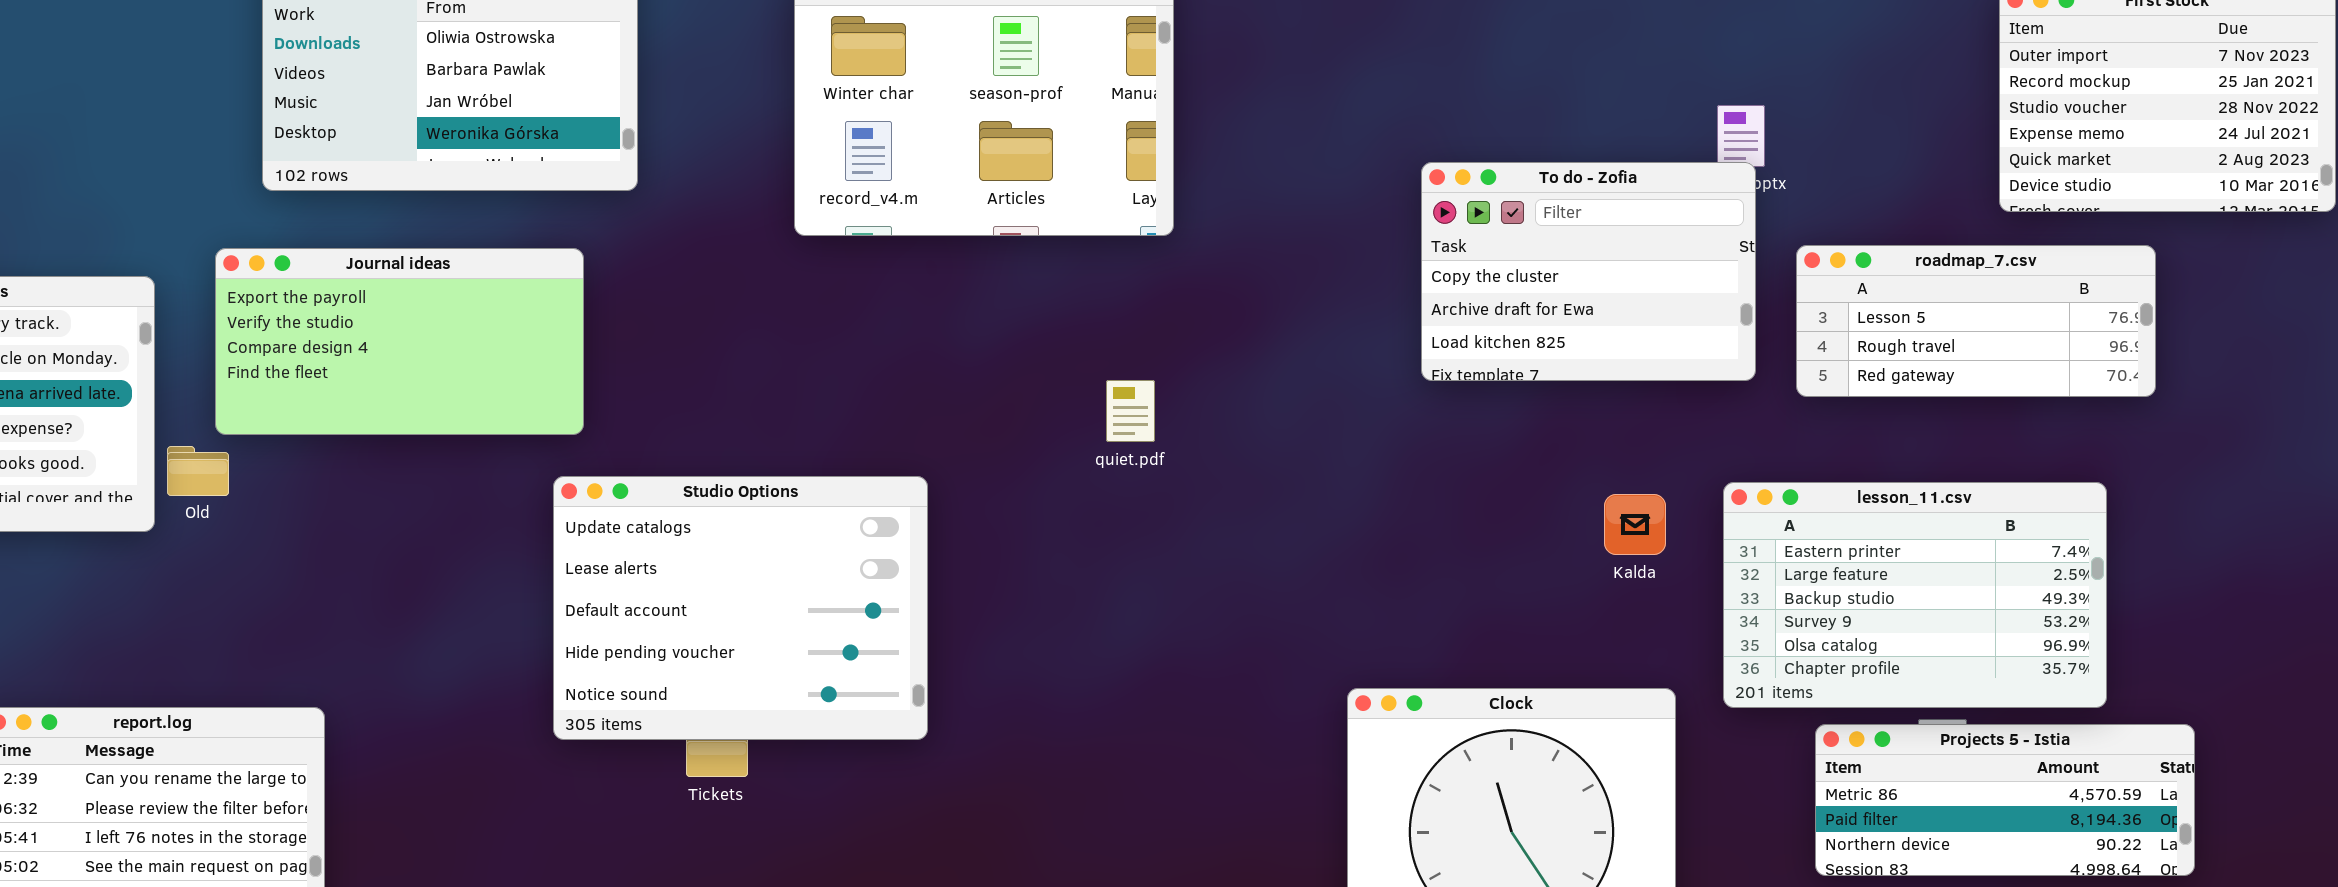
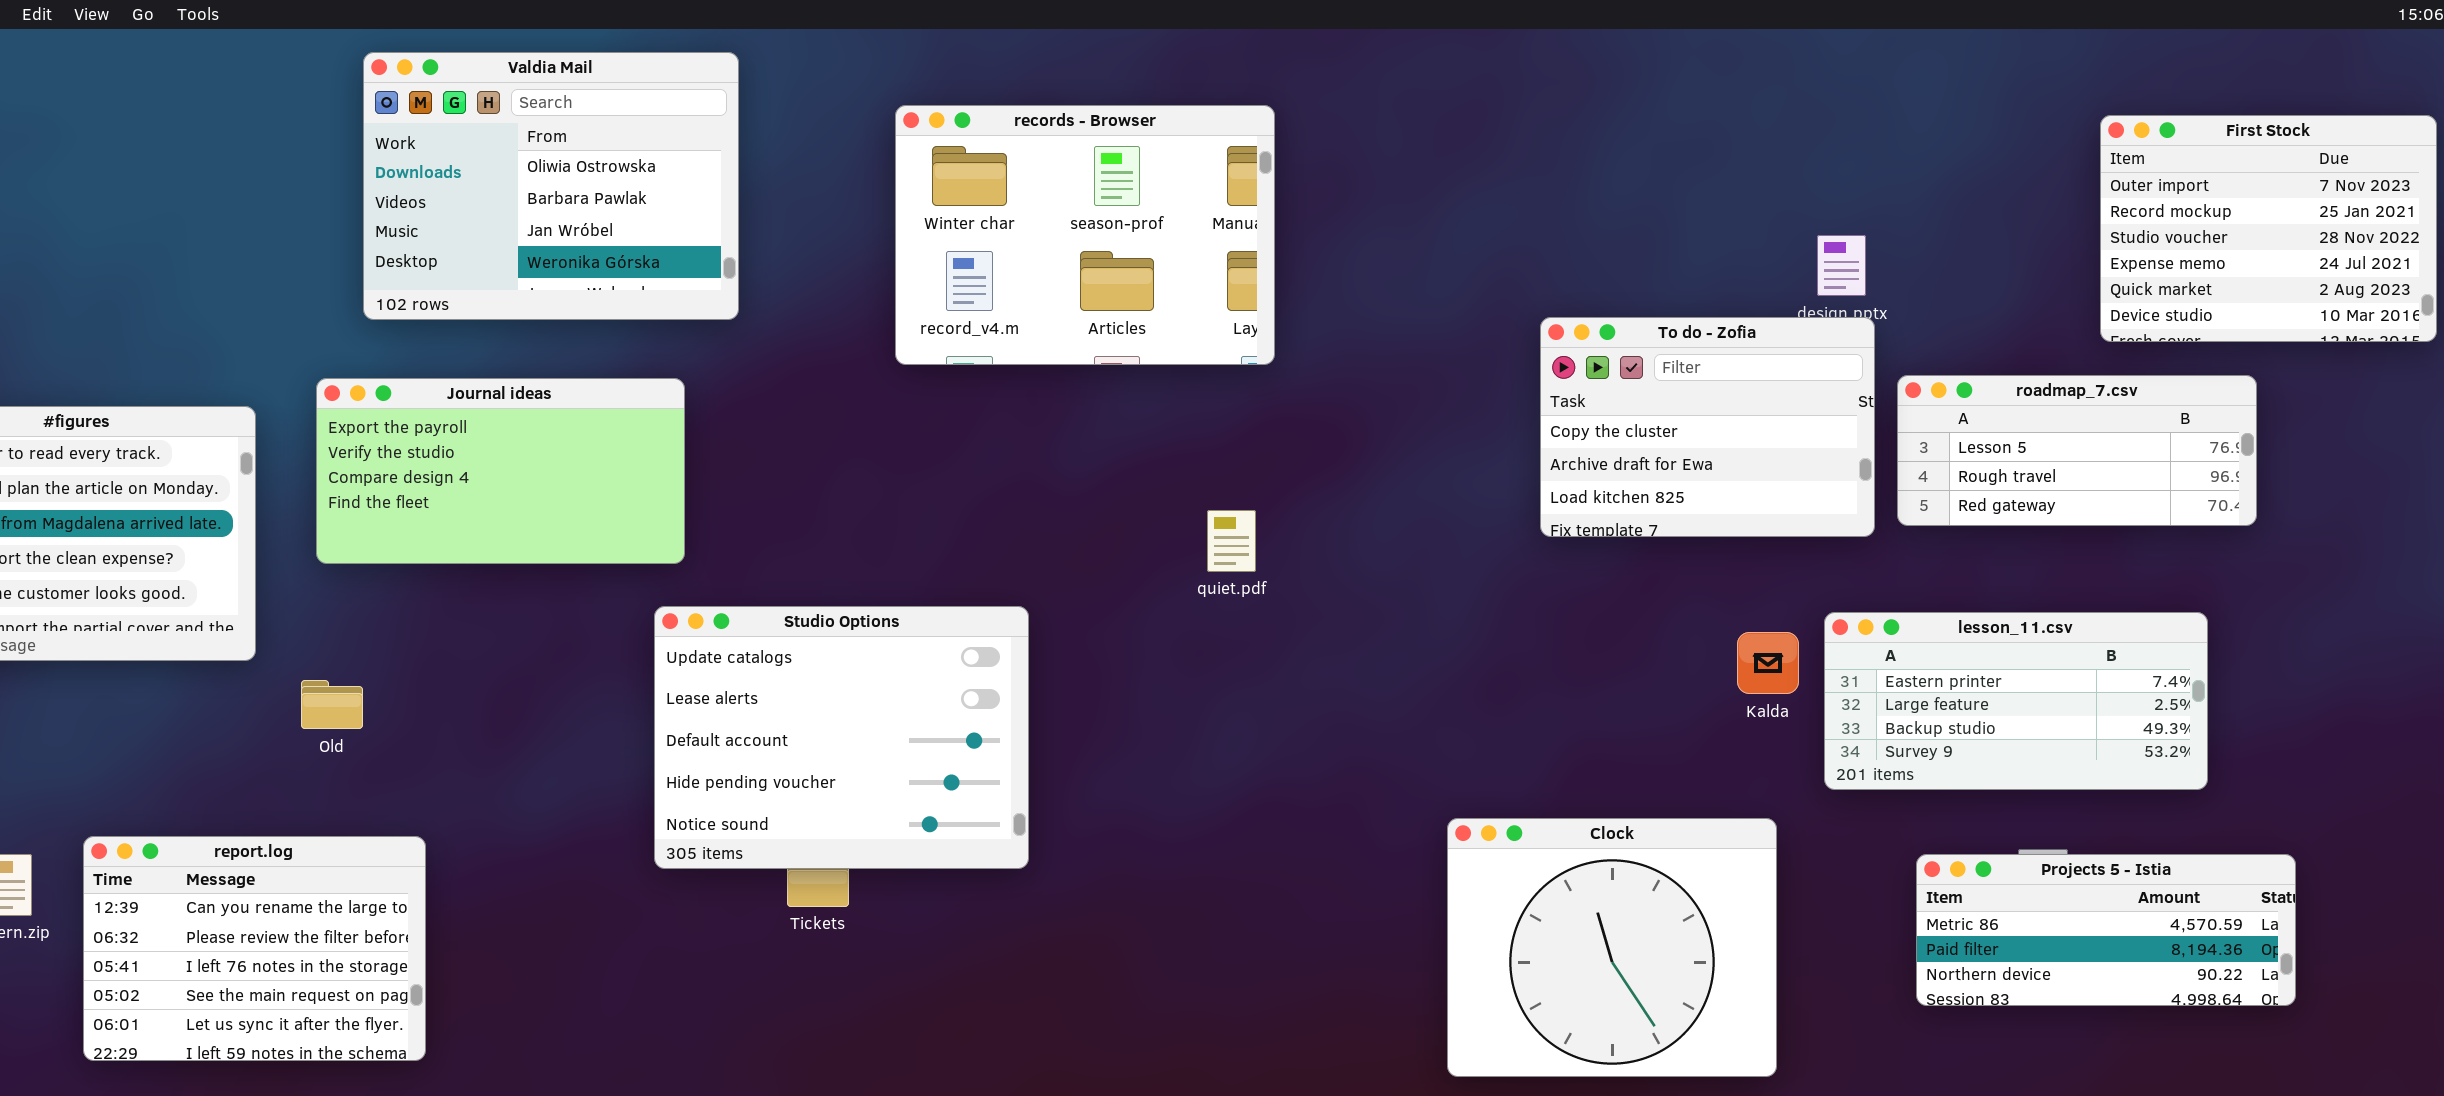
To do - Zofia: [1421,162,1756,381] -> [1540,317,1875,537], moved
Old: [167,446,229,496] -> [301,680,363,729], moved
lesson_11.csv: [1723,482,2107,708] -> [1824,612,2208,790], resized
Kalda: [1604,494,1666,555] -> [1737,632,1799,694], moved

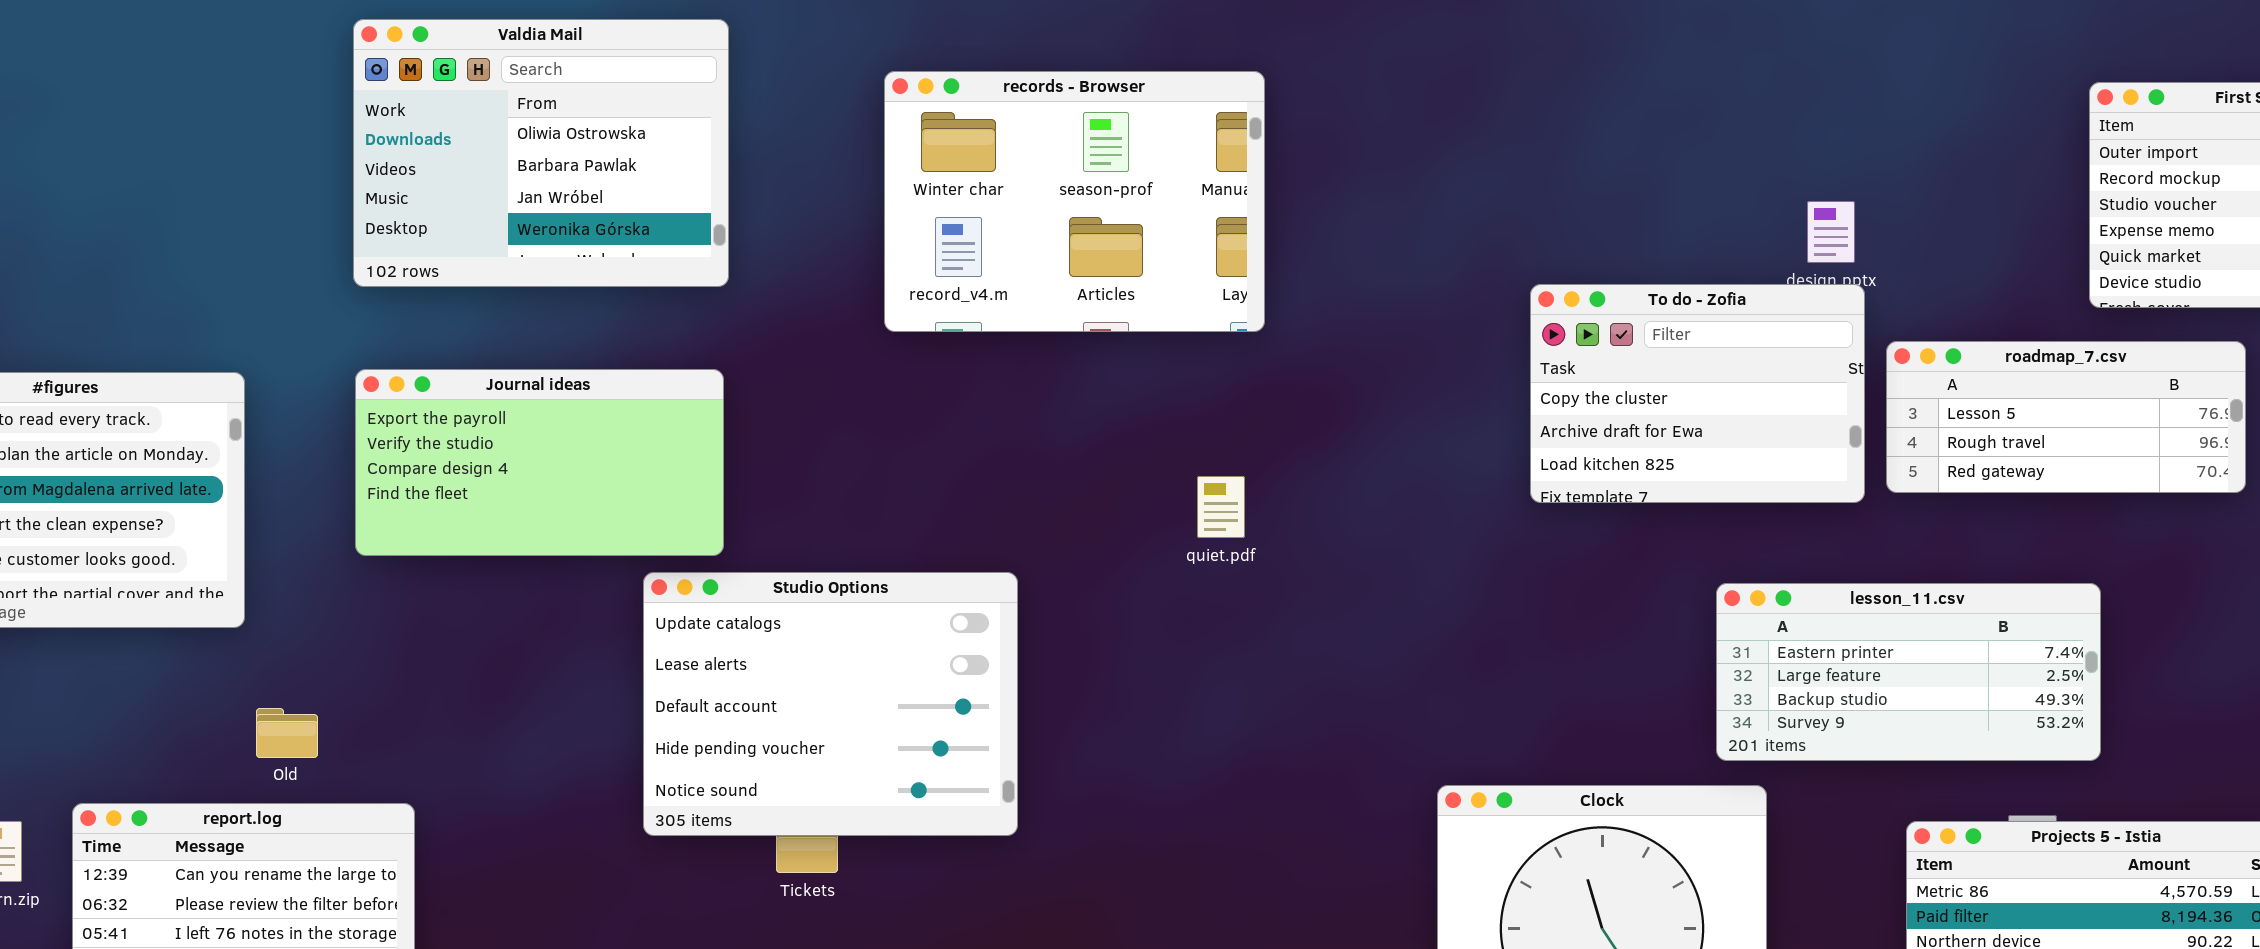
Journal ideas: [316,378,685,564] -> [355,369,724,556], moved
lesson_11.csv: [1824,612,2208,790] -> [1716,583,2101,761], moved
Old: [301,680,363,729] -> [256,708,318,758], moved

